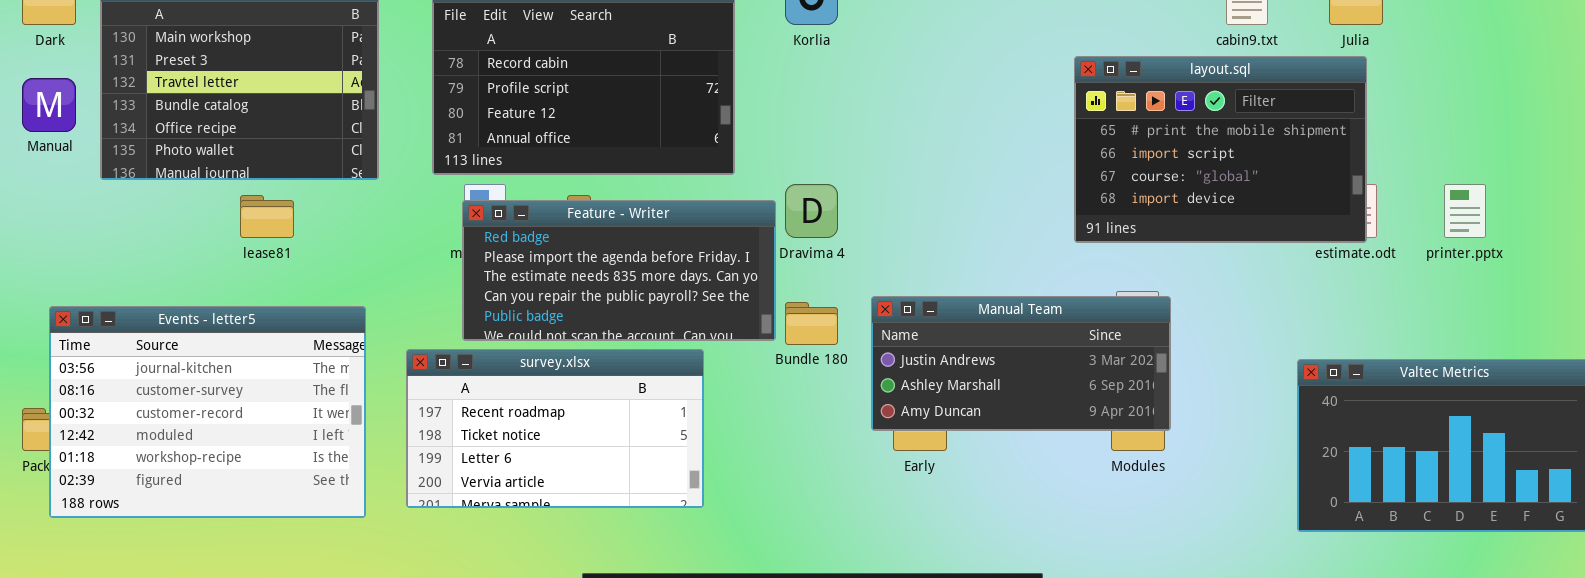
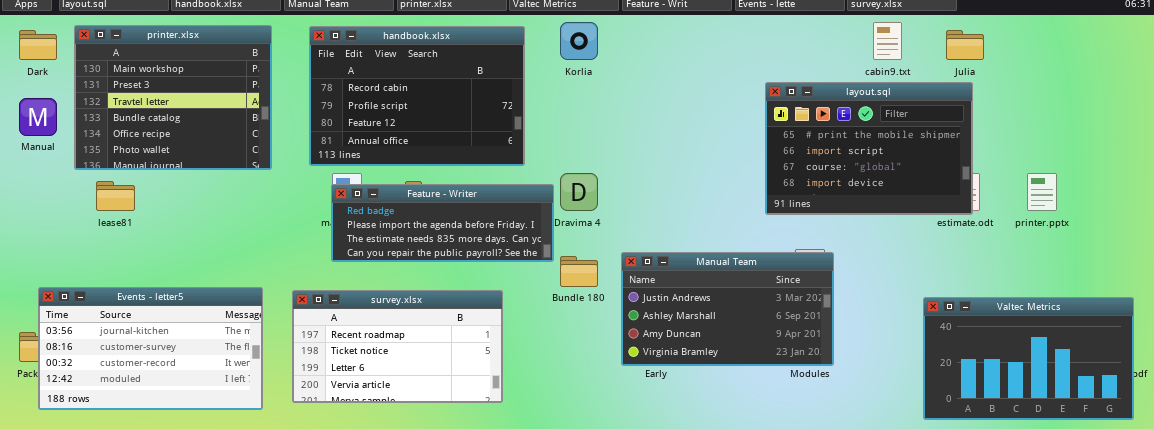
lease81: [240,195,294,238] -> [96,181,135,211], moved
Feature - Writer: [462,200,776,341] -> [331,184,554,262], resized
Manual Team: [871,296,1171,431] -> [621,252,834,366], resized
Events - letter5: [49,306,366,518] -> [38,287,263,410], resized

